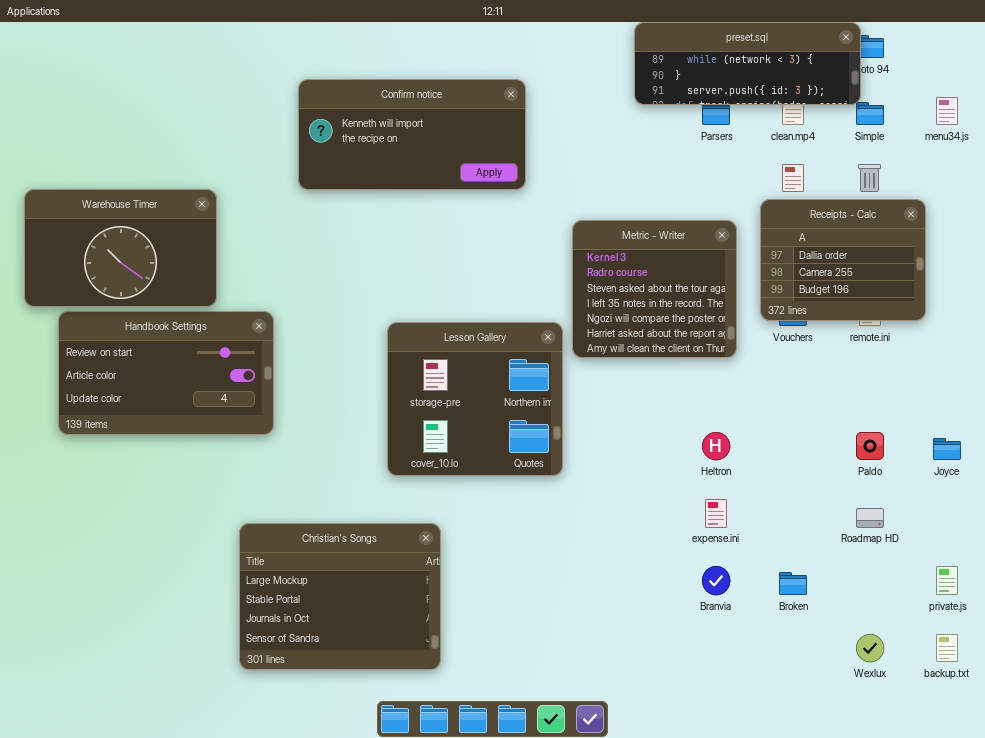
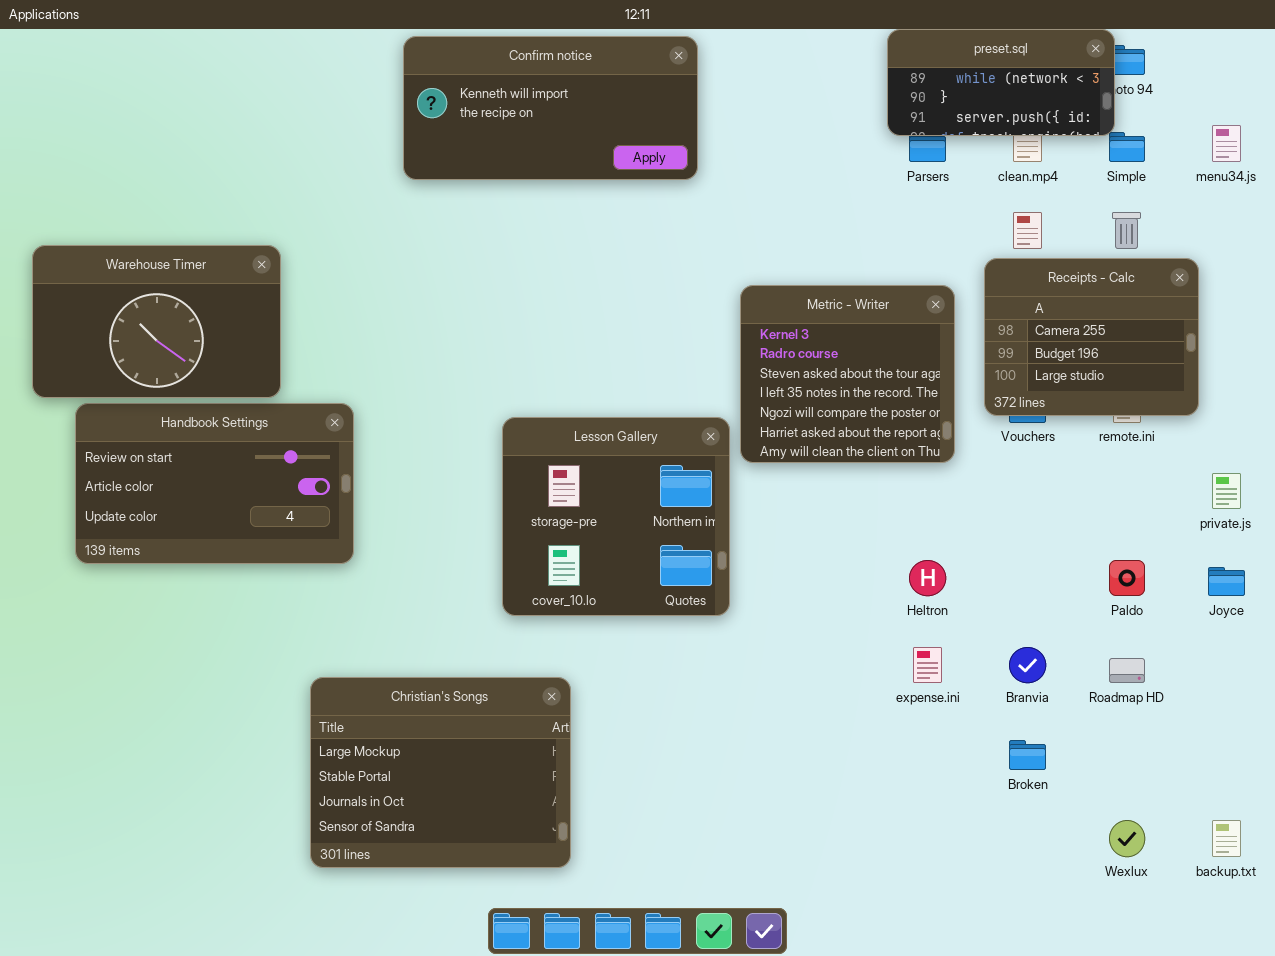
preset.sql: [634,22,861,105] -> [887,29,1115,136], resized
Confirm notice: [298,79,526,190] -> [403,36,698,180], moved
Receipts - Calc: [760,199,926,321] -> [984,258,1199,416], scrolled down 1 row
Branvia: [702,566,730,595] -> [1009,647,1046,683], moved
private.js: [936,566,958,595] -> [1212,473,1241,509], moved

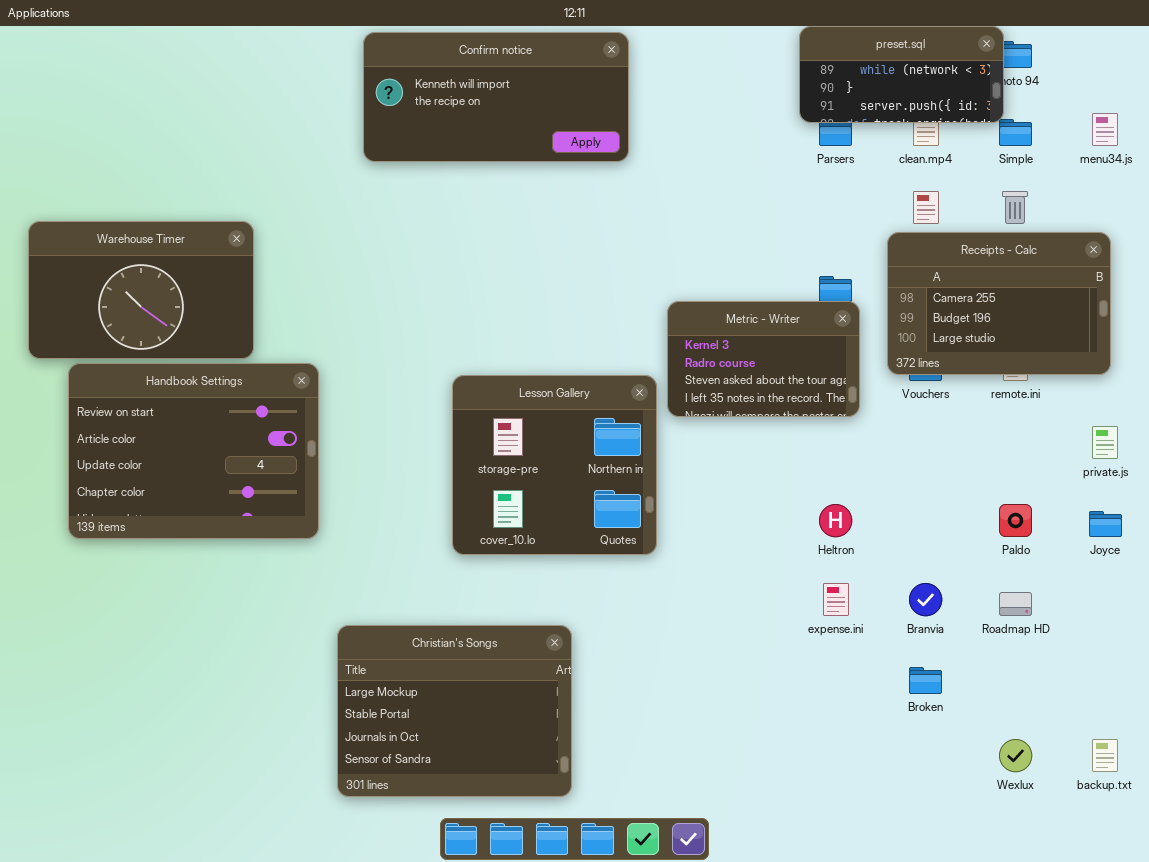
Receipts - Calc: [984,258,1199,416] -> [887,232,1111,375], resized
Metric - Writer: [740,285,955,463] -> [667,301,860,417], resized
Handbook Settings: [75,403,354,564] -> [68,363,319,539], resized
Christian's Songs: [310,677,571,868] -> [337,625,572,797], moved

